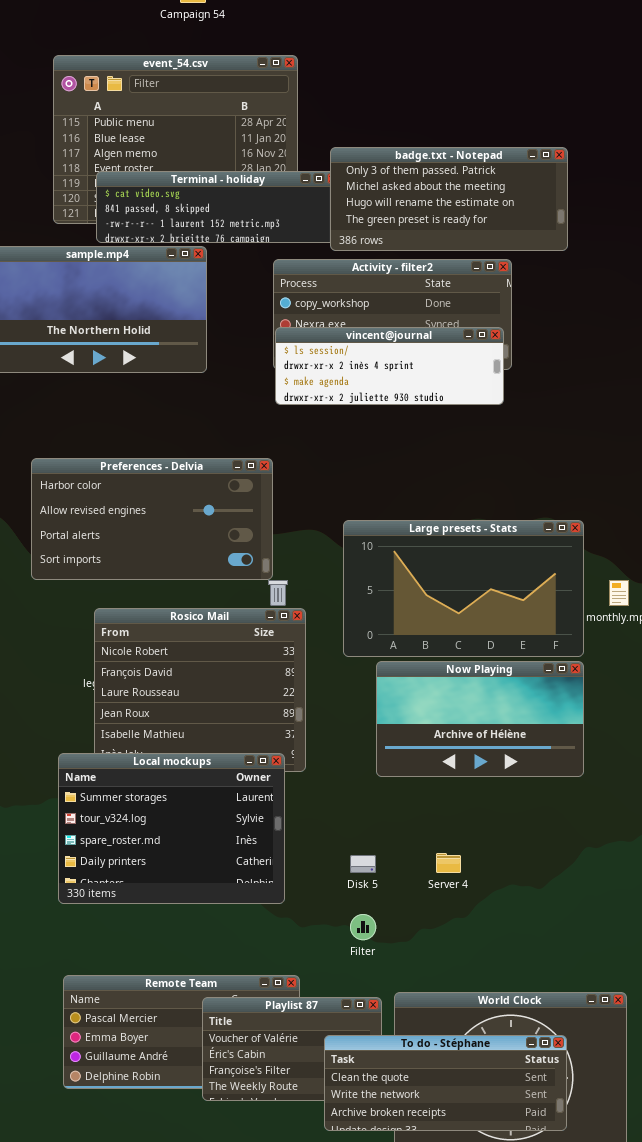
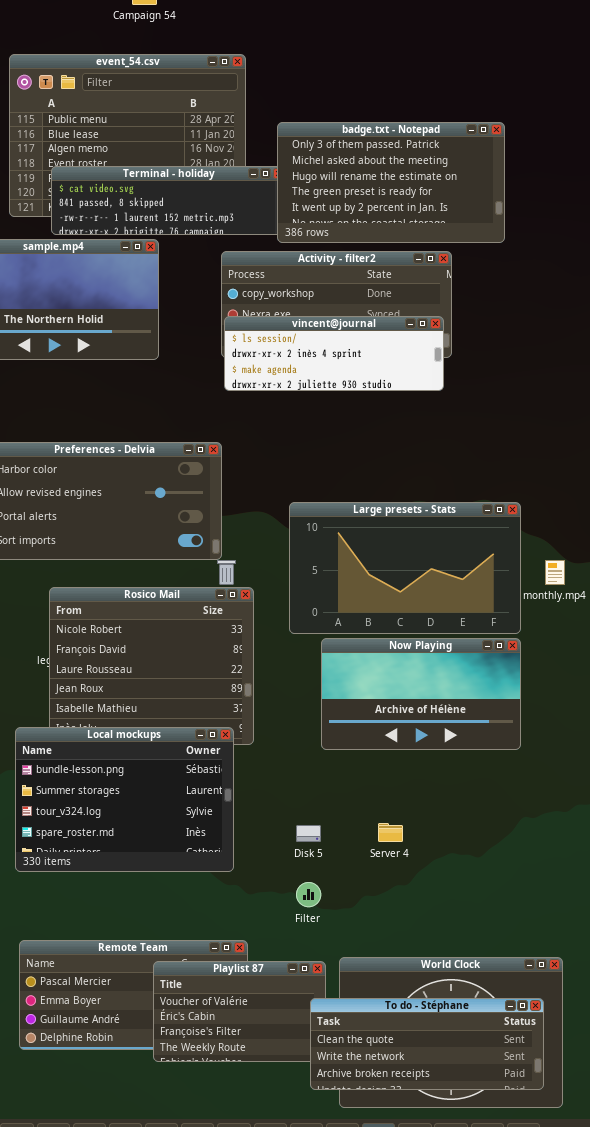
badge.txt - Notepad: [330,147,568,251] -> [277,122,505,243], resized
Local mockups: [58,753,285,904] -> [15,727,234,872], scrolled up 1 row
To do - Stéphane: [324,1035,567,1131] -> [310,998,544,1090], moved

